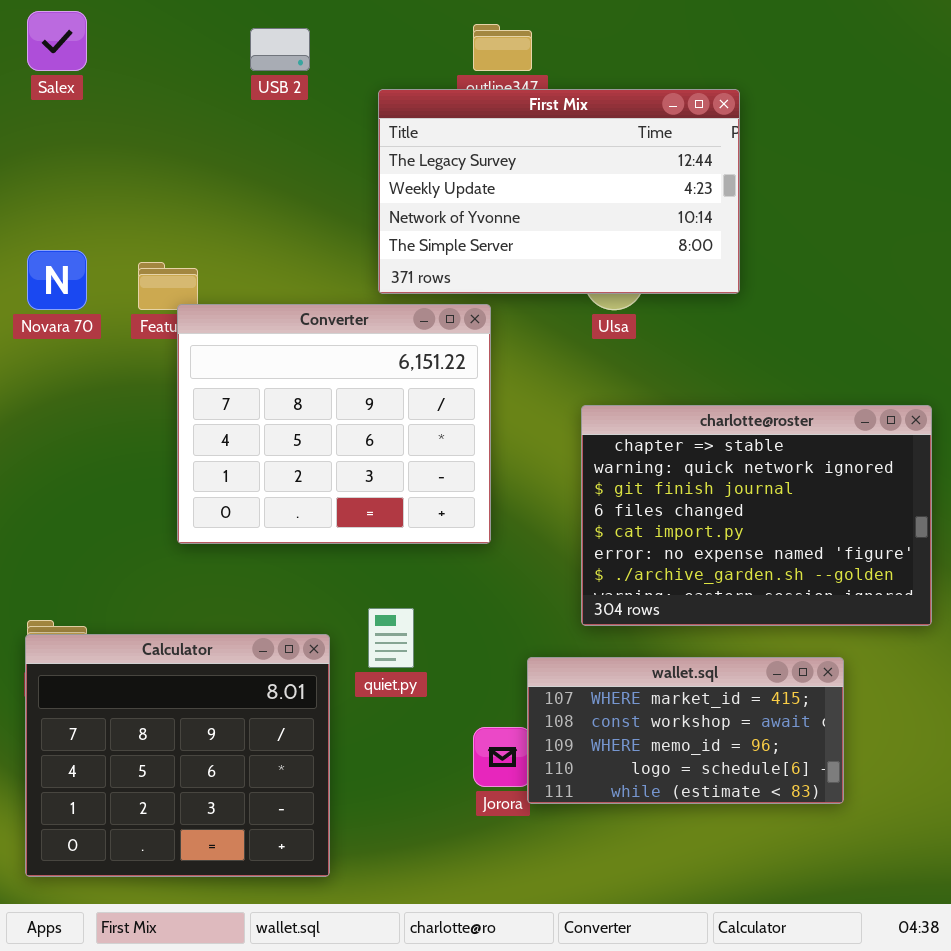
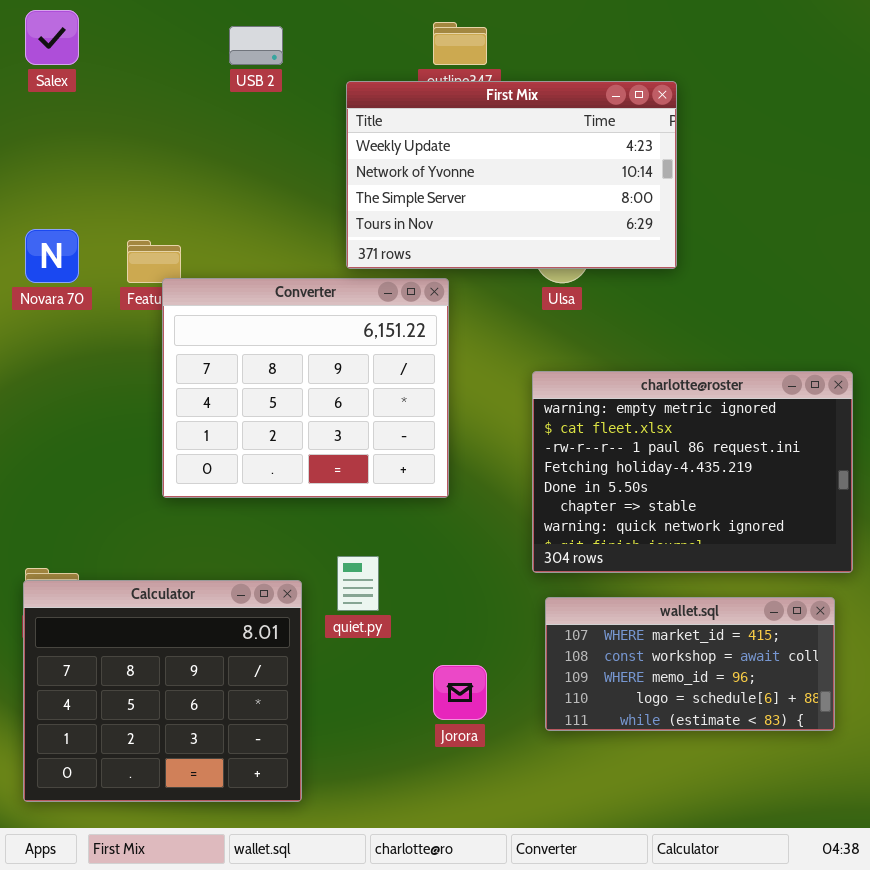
First Mix: [378,89,740,294] -> [346,81,677,269], scrolled down 1 row
charlotte@roster: [581,405,932,626] -> [532,371,853,573], scrolled up 5 rows
wallet.sql: [527,657,844,804] -> [545,597,835,731], moved

